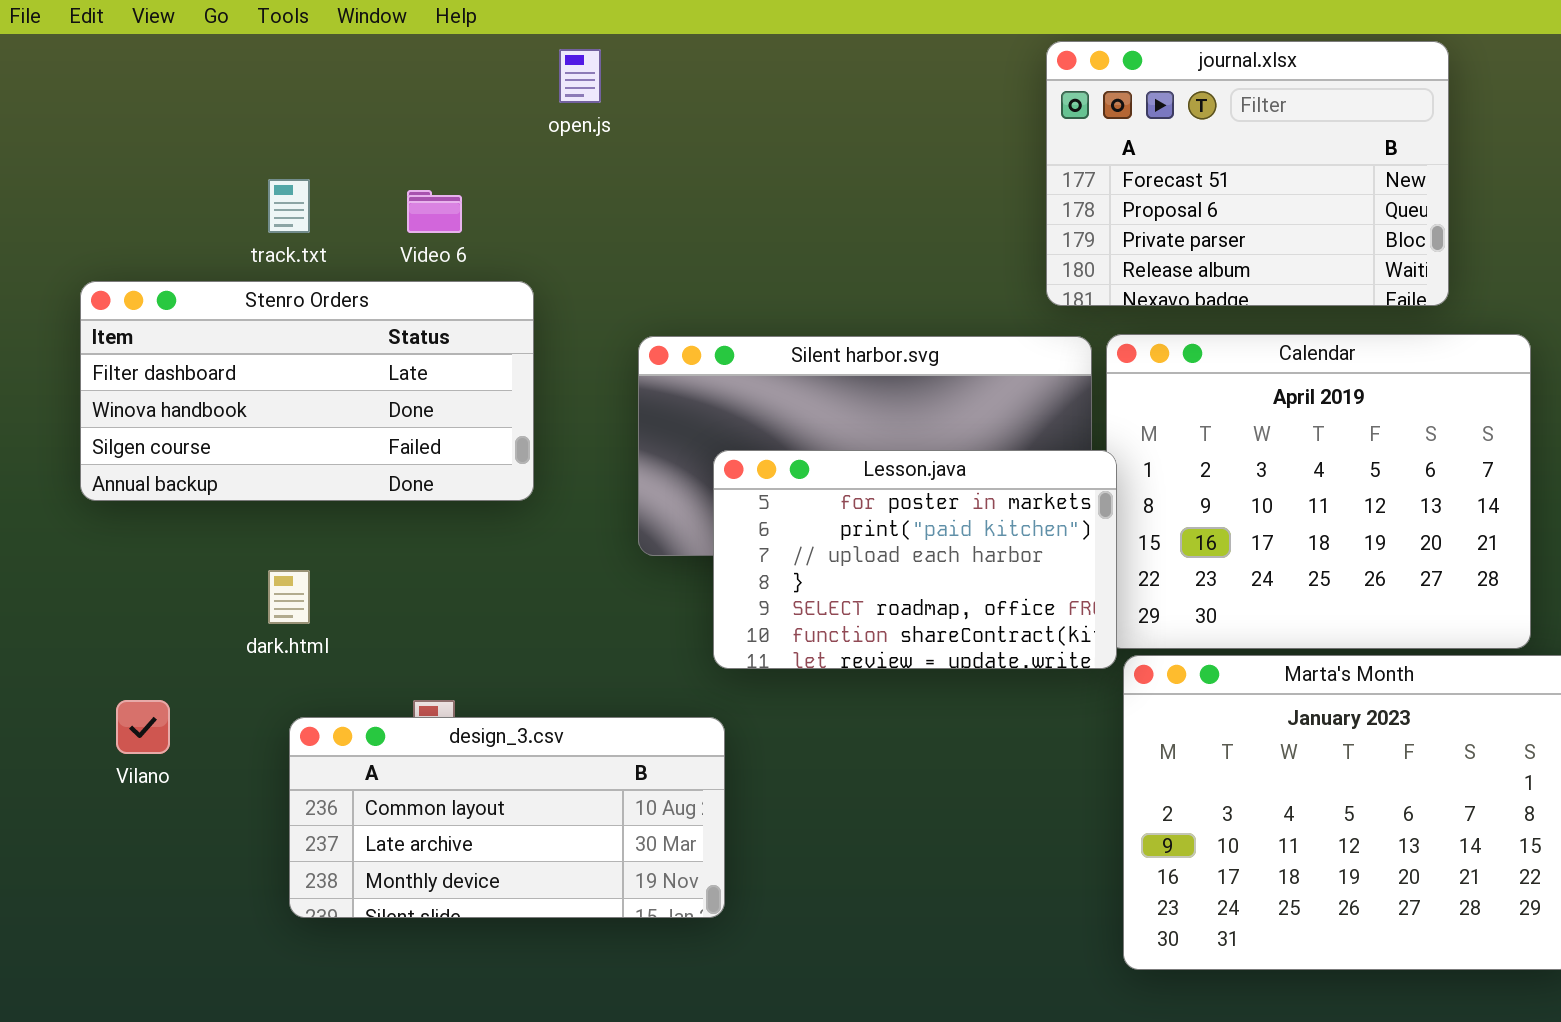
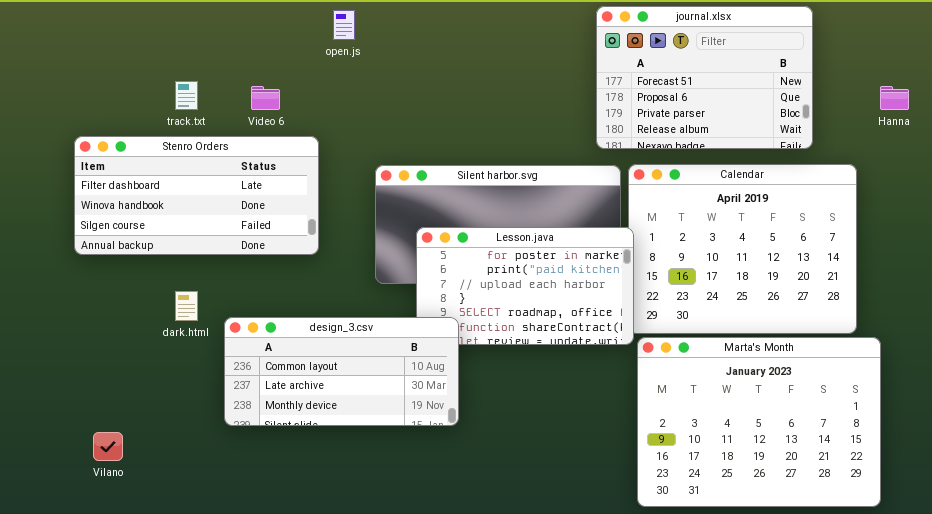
Vilano: [116,700,170,754] -> [93,432,123,461], moved
design_3.csv: [289,717,725,918] -> [224,317,459,426], moved

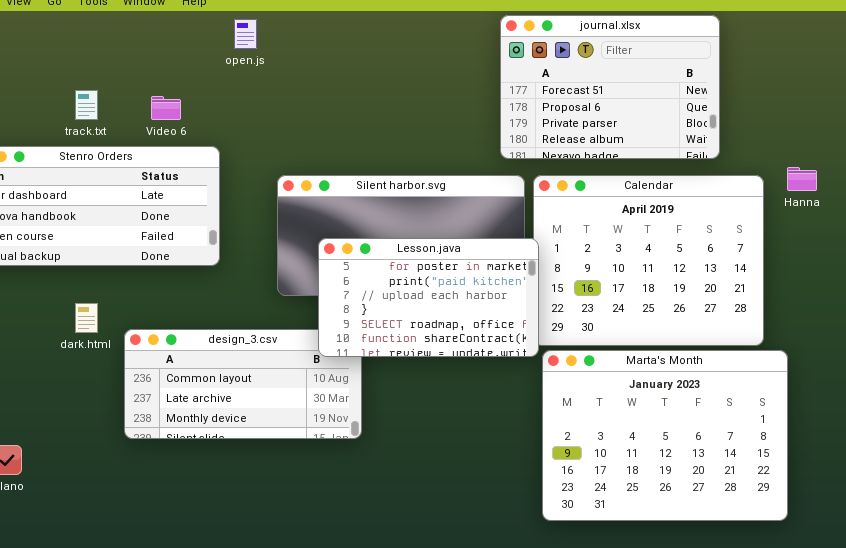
Hanna: [880,86,909,110] -> [787,167,817,191], moved
Lesson.java: [416,227,634,345] -> [318,238,539,357], raised

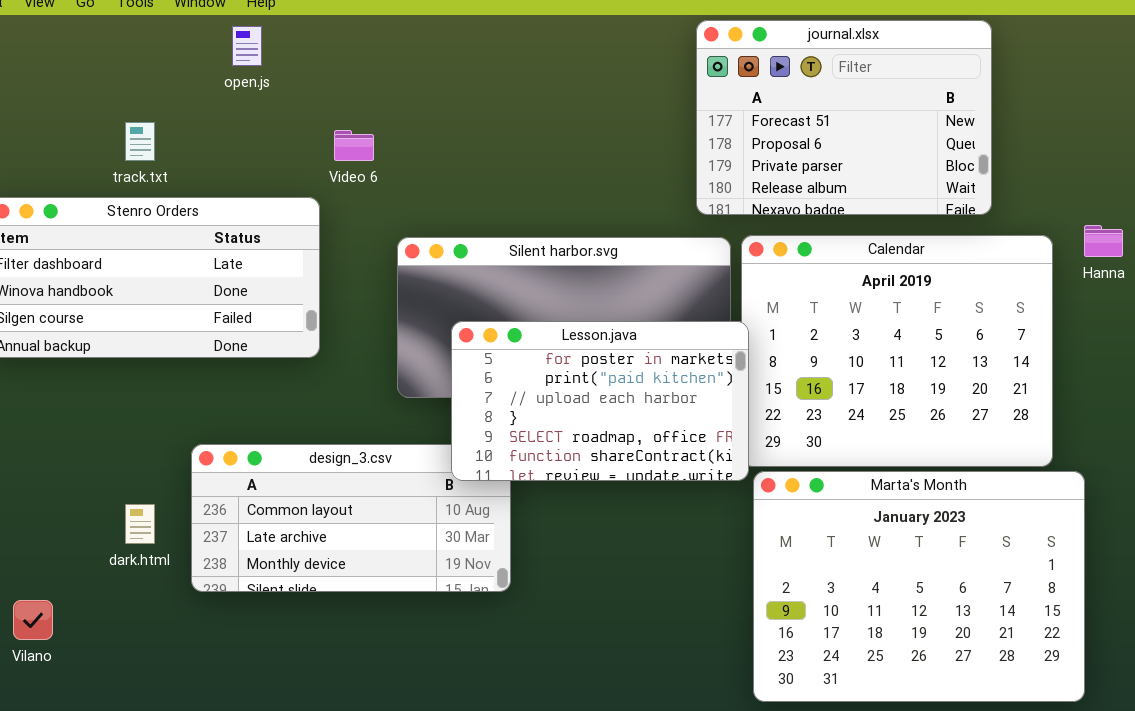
open.js: [234,19,257,49] -> [232,26,262,66], moved
Video 6: [151,96,181,120] -> [334,130,374,161], moved
dark.html: [75,303,98,333] -> [125,504,155,544], moved

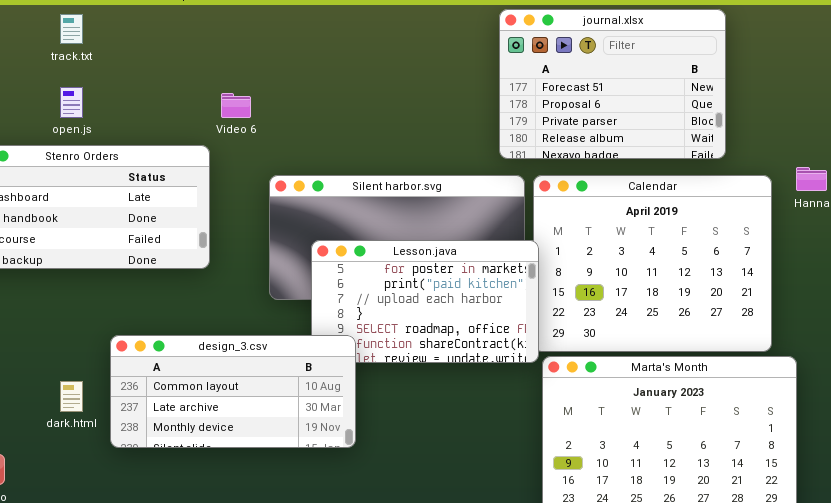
open.js: [232,26,262,66] -> [60,87,83,118], moved
track.txt: [125,122,155,161] -> [60,14,83,44], moved
design_3.csv: [191,444,511,592] -> [110,335,356,448], raised

